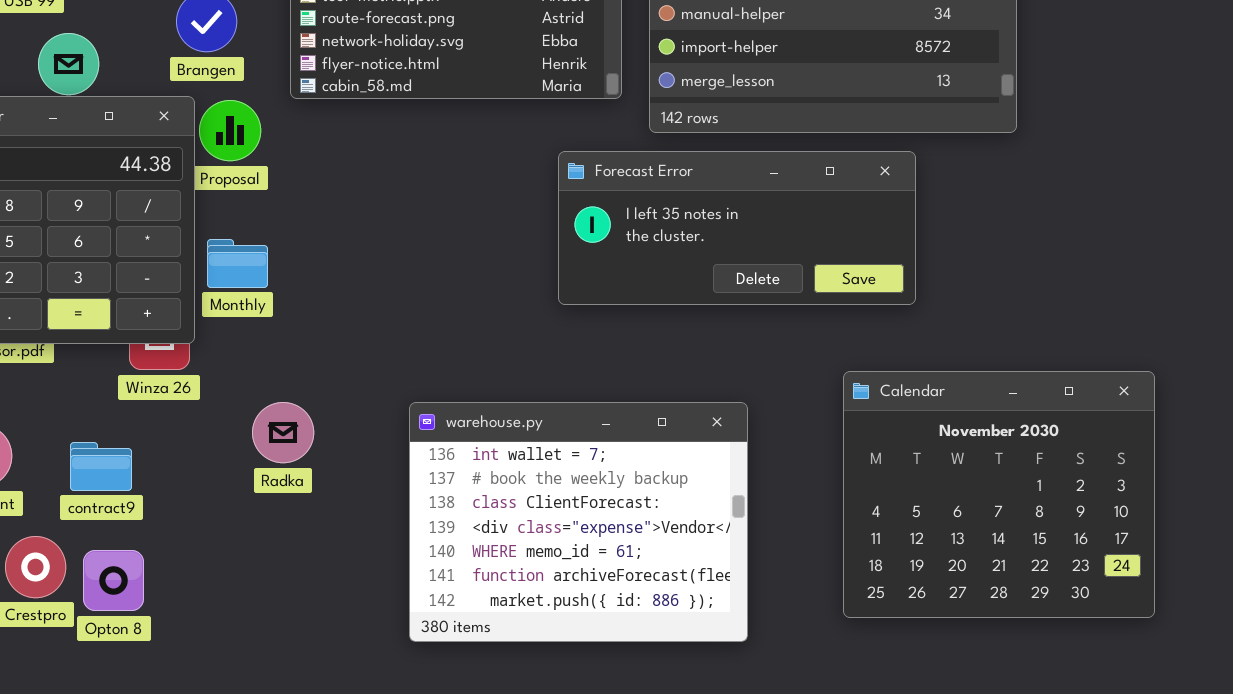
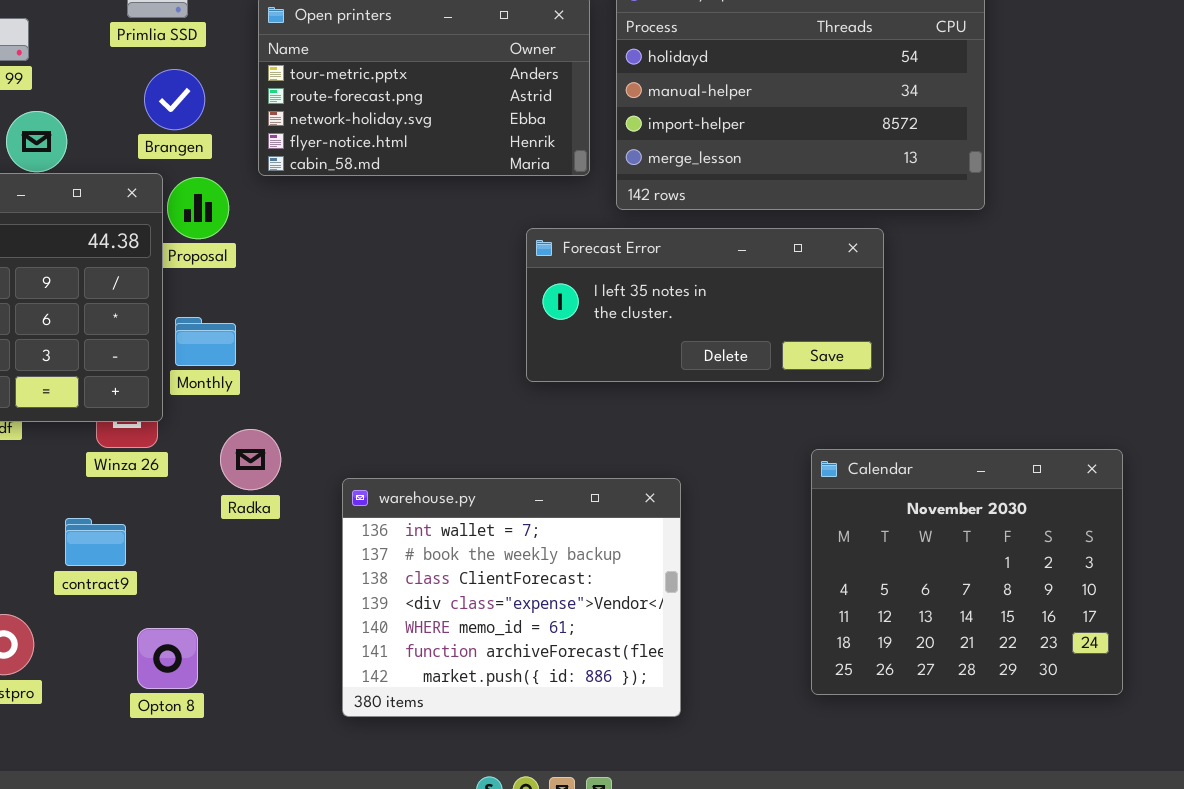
Radka: [252,402,314,463] -> [220,429,281,490], moved
warehouse.py: [409,402,748,642] -> [342,478,681,717], moved
contract9: [70,442,132,491] -> [65,518,126,566], moved
Opton 8: [83,550,144,611] -> [137,628,198,689], moved

